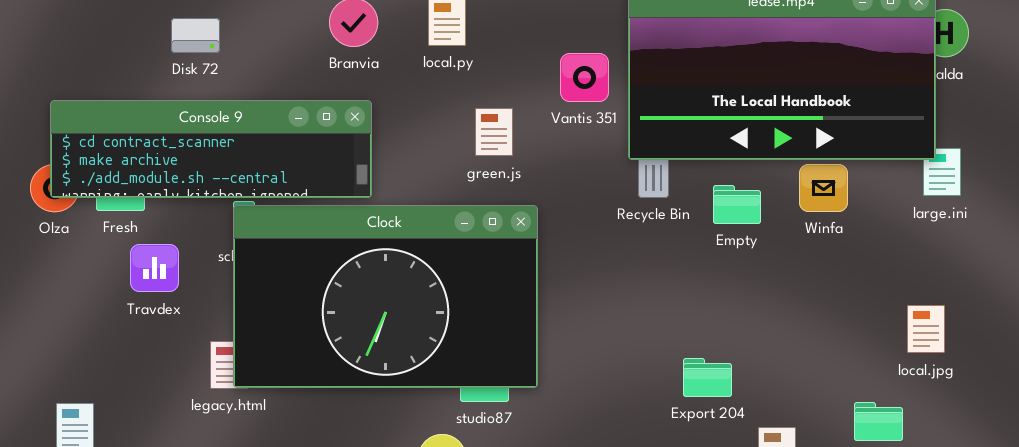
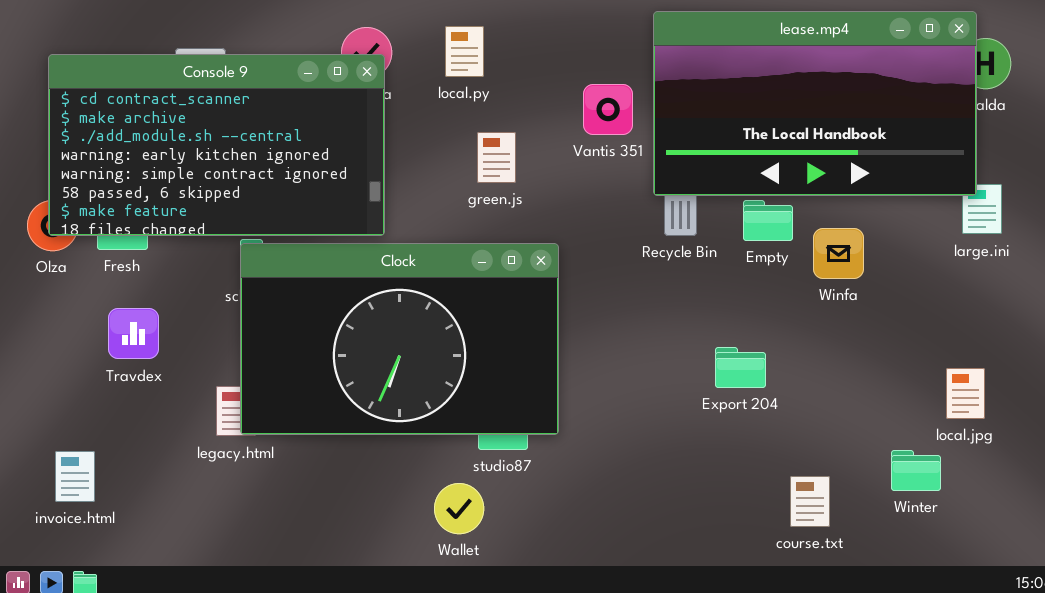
Console 9: [50,100,372,198] -> [48,54,385,236], resized
green.js: [475,108,513,156] -> [477,132,516,183], moved
Winfa: [799,164,848,212] -> [813,228,864,279], moved
Empty: [713,185,761,224] -> [743,200,793,241], moved
Travdex: [130,244,179,292] -> [108,308,159,359], moved
local.jpg: [907,305,945,353] -> [946,368,985,419], moved
Export 204: [683,358,732,397] -> [715,347,766,388], moved

